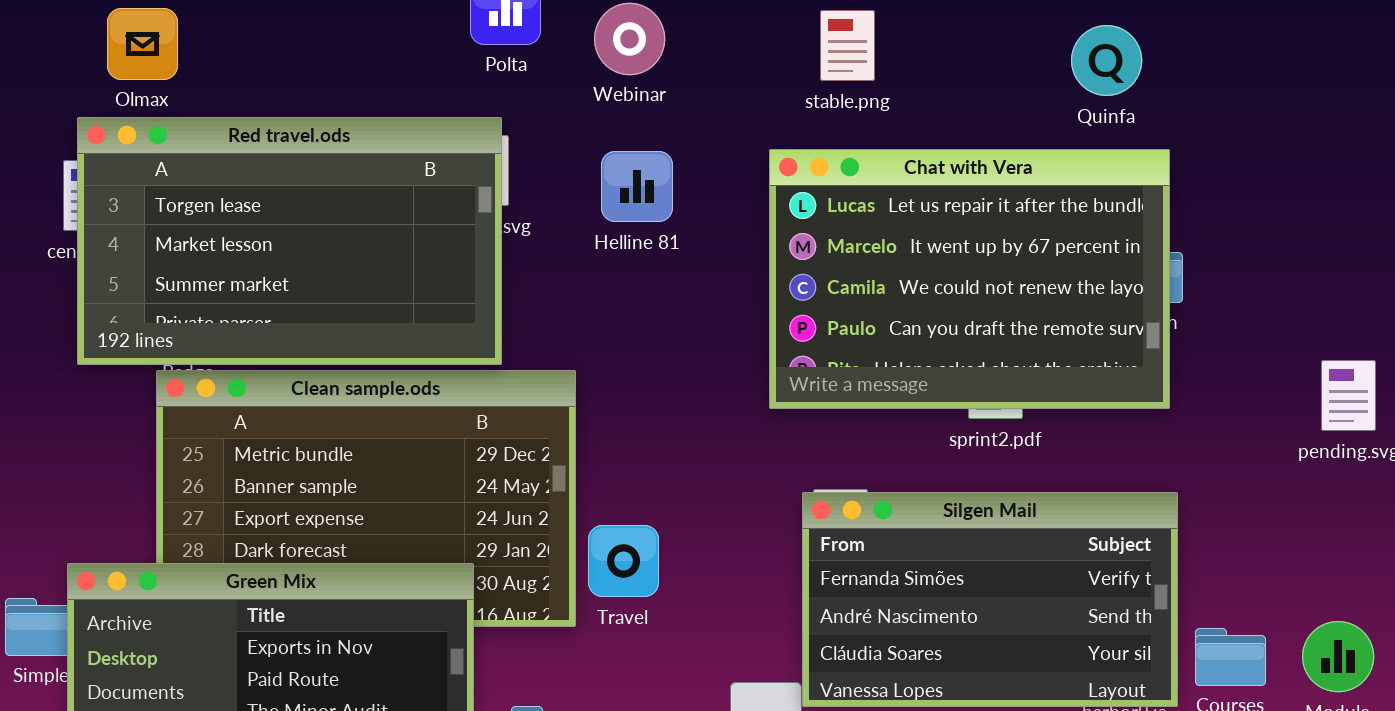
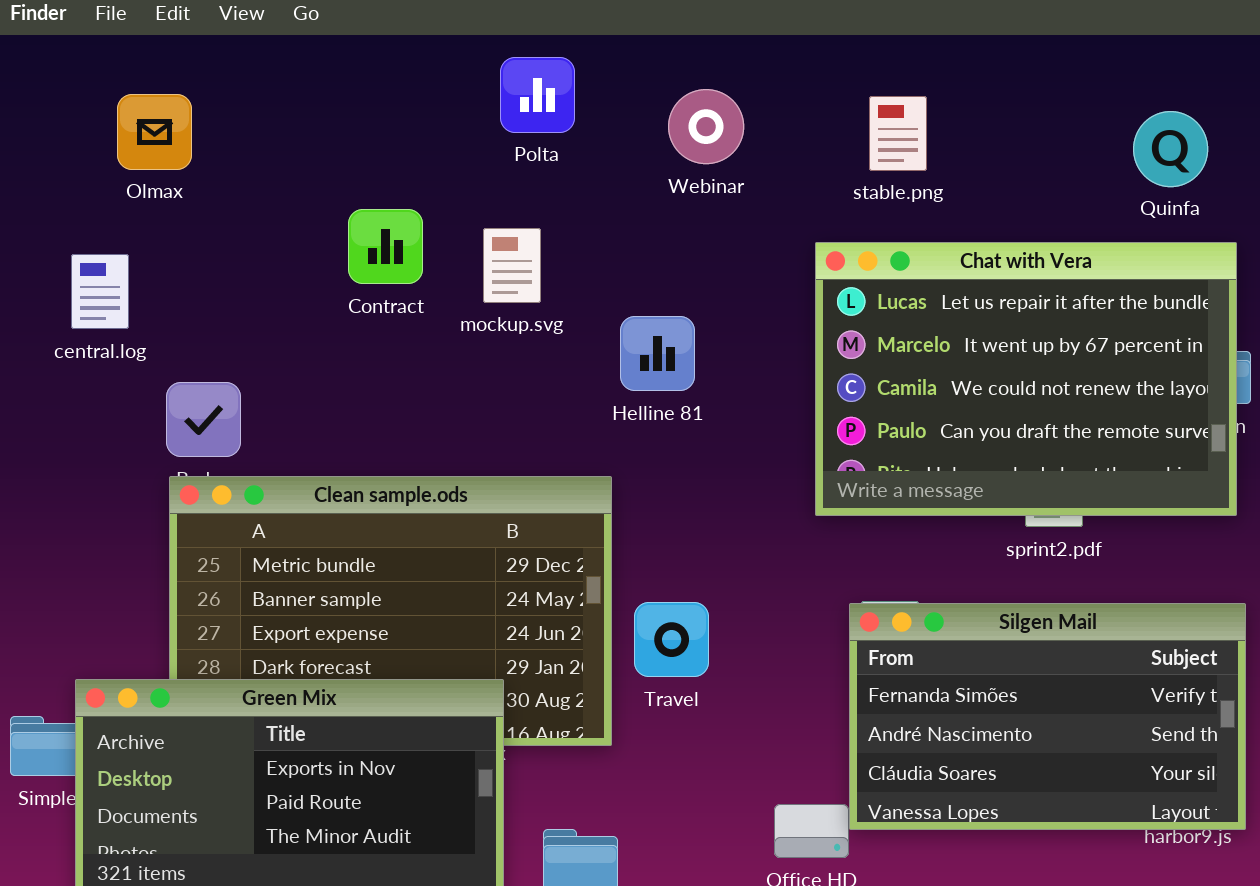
Webinar: [594,3,665,75] -> [668,89,744,164], moved
Red travel.ods: [77,117,502,365] -> none, closed
Helline 81: [601,151,673,222] -> [620,316,695,391], moved
Travel: [588,525,659,597] -> [634,602,709,677], moved

